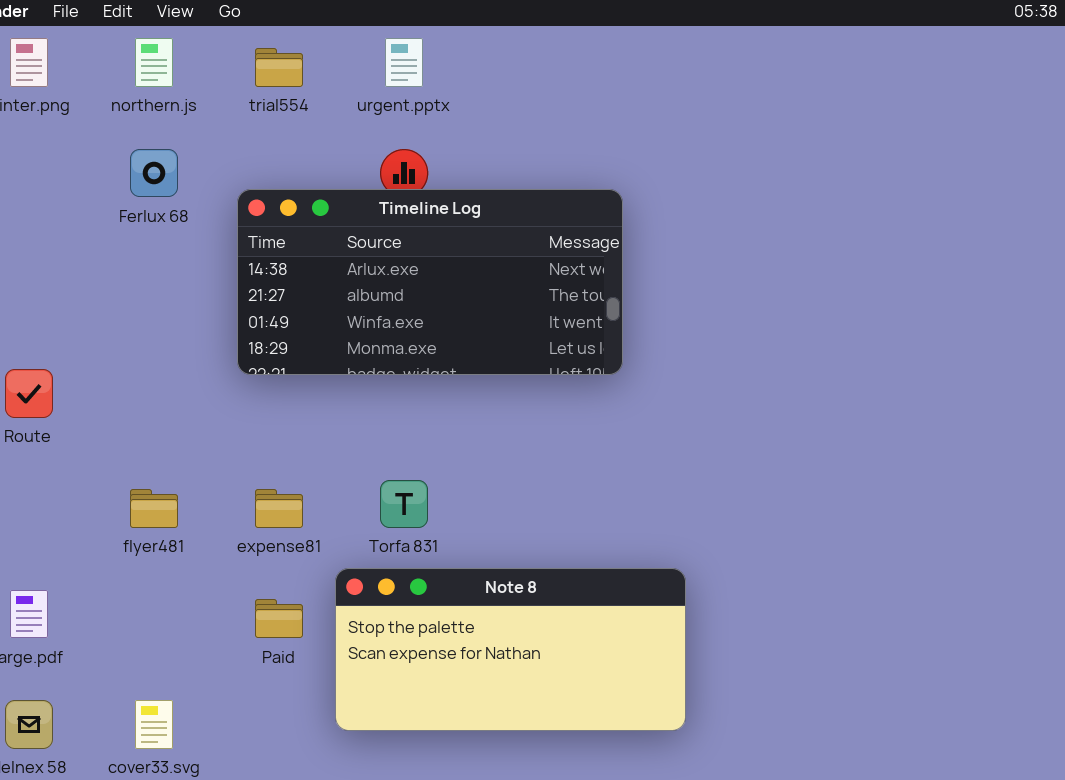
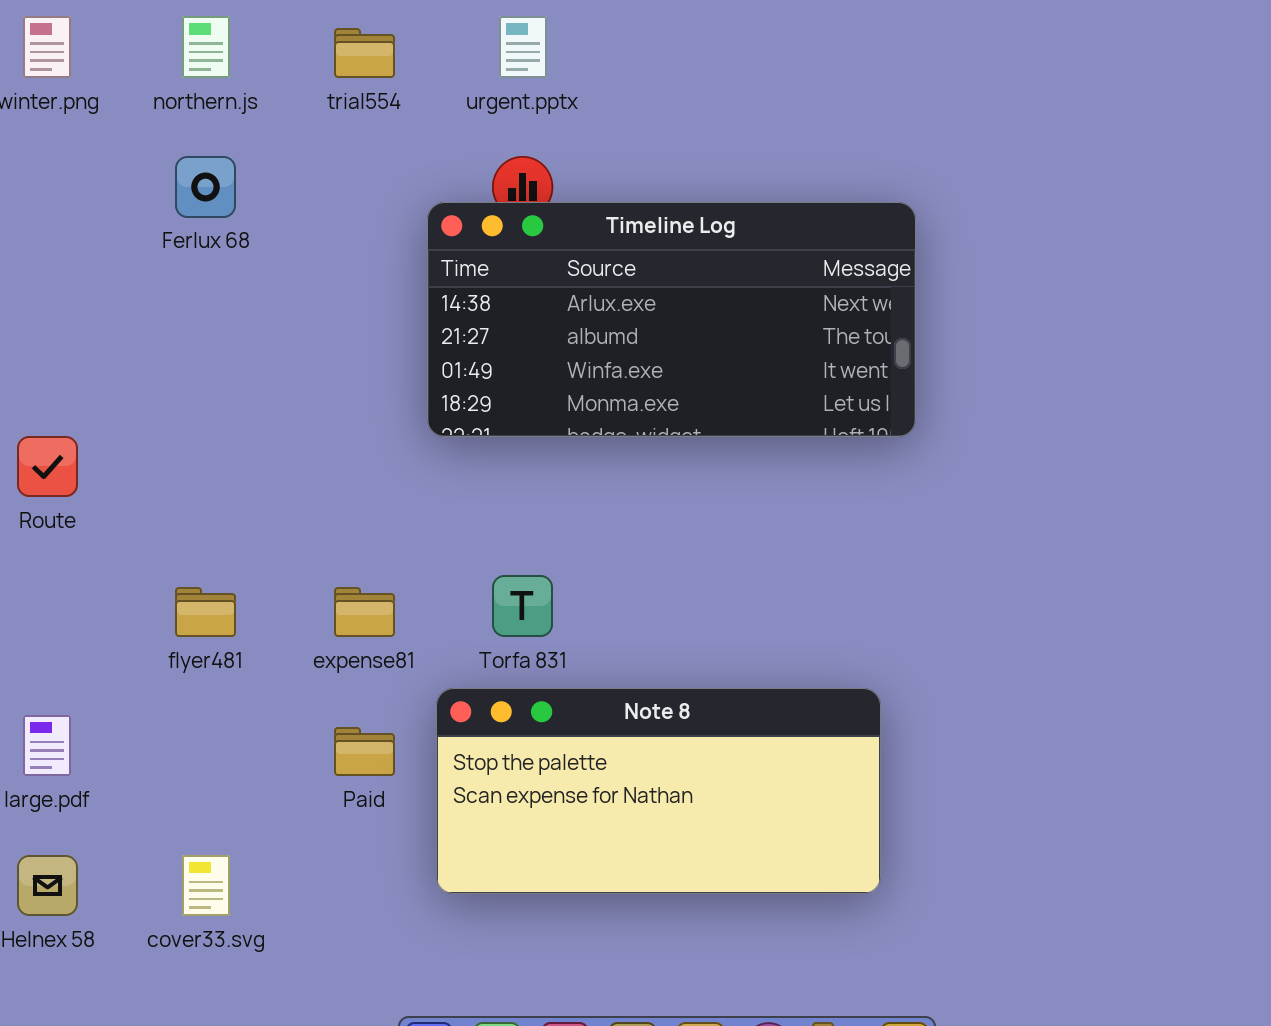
Timeline Log: [237,189,623,375] -> [427,202,916,437], moved

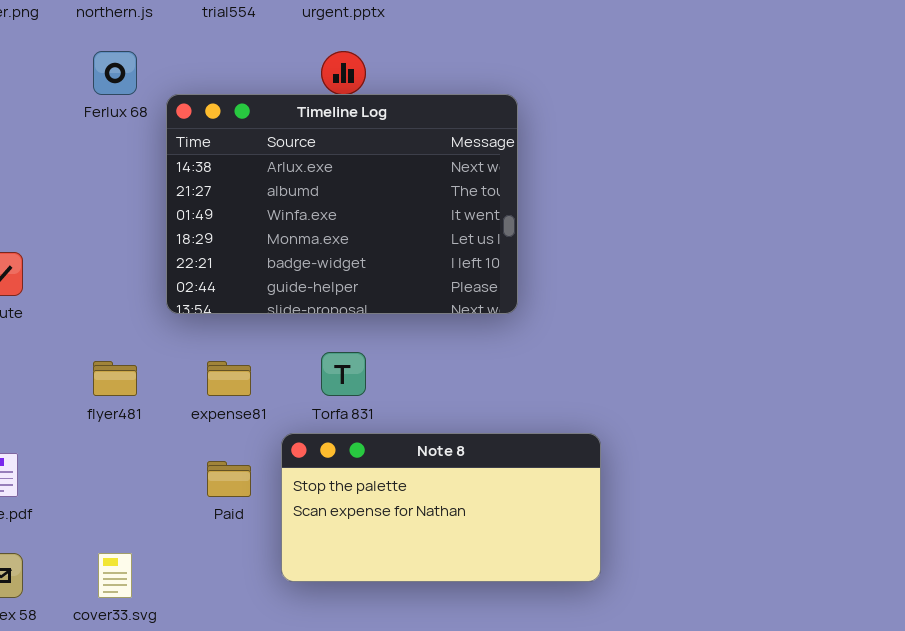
Timeline Log: [427,202,916,437] -> [166,94,518,314], moved, resized

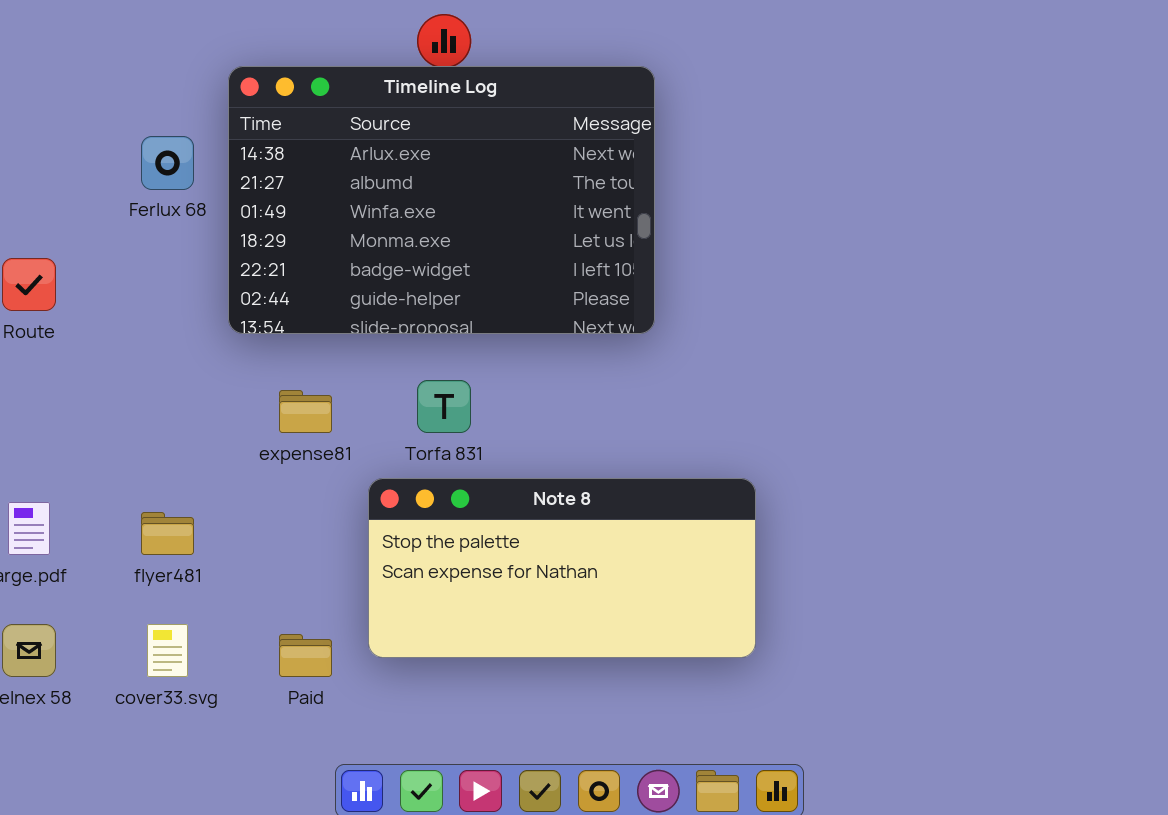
Ferlux 68: [93,51,137,95] -> [141,136,194,190], moved
flyer481: [93,361,137,396] -> [141,512,194,555], moved
Paid: [207,461,251,497] -> [279,634,332,677], moved

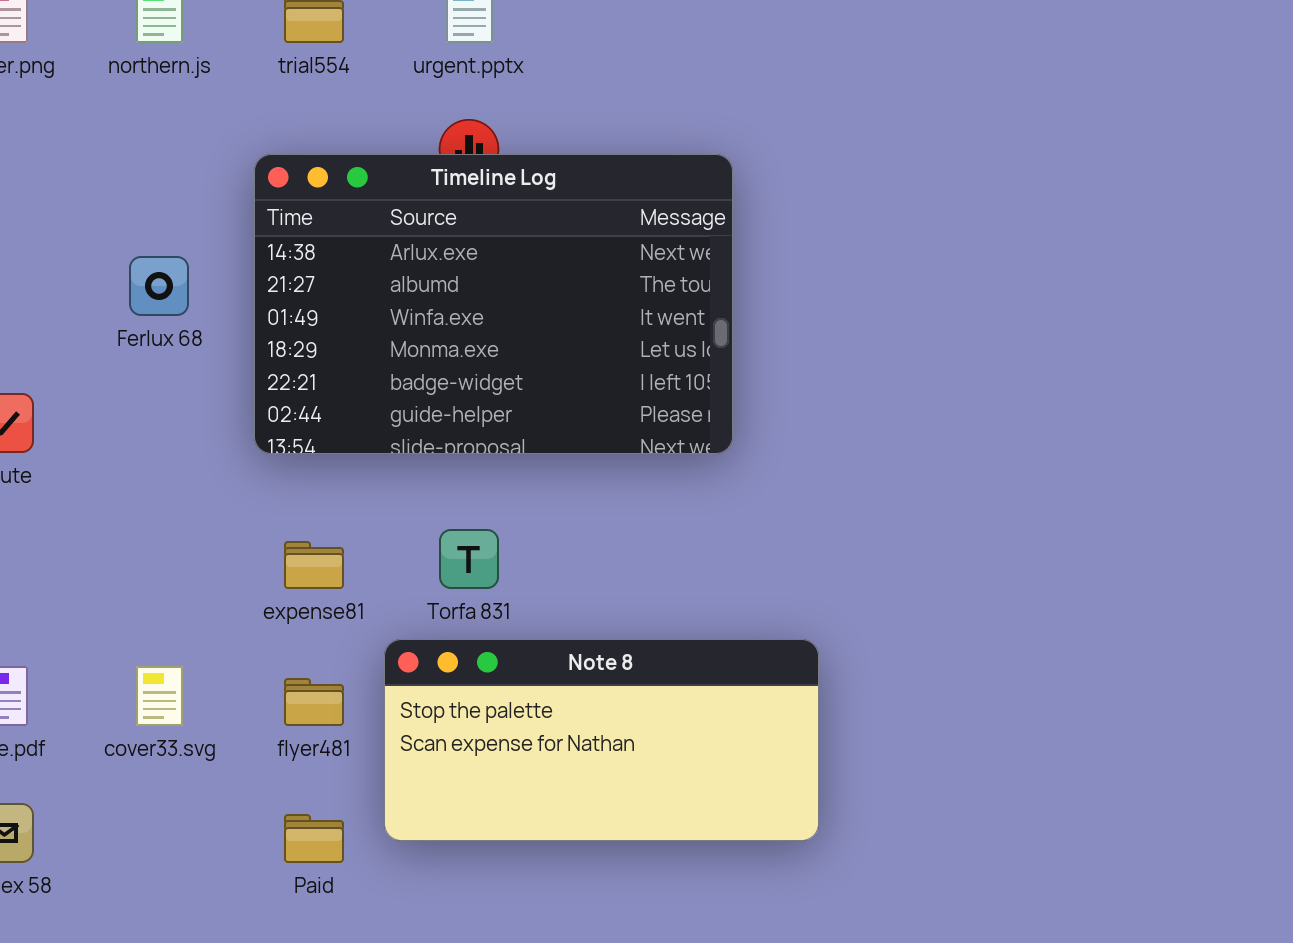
Timeline Log: [228,66,655,334] -> [254,154,733,454], moved
flyer481: [141,512,194,555] -> [284,678,344,726], moved
cover33.svg: [147,624,188,677] -> [136,666,183,726], moved

